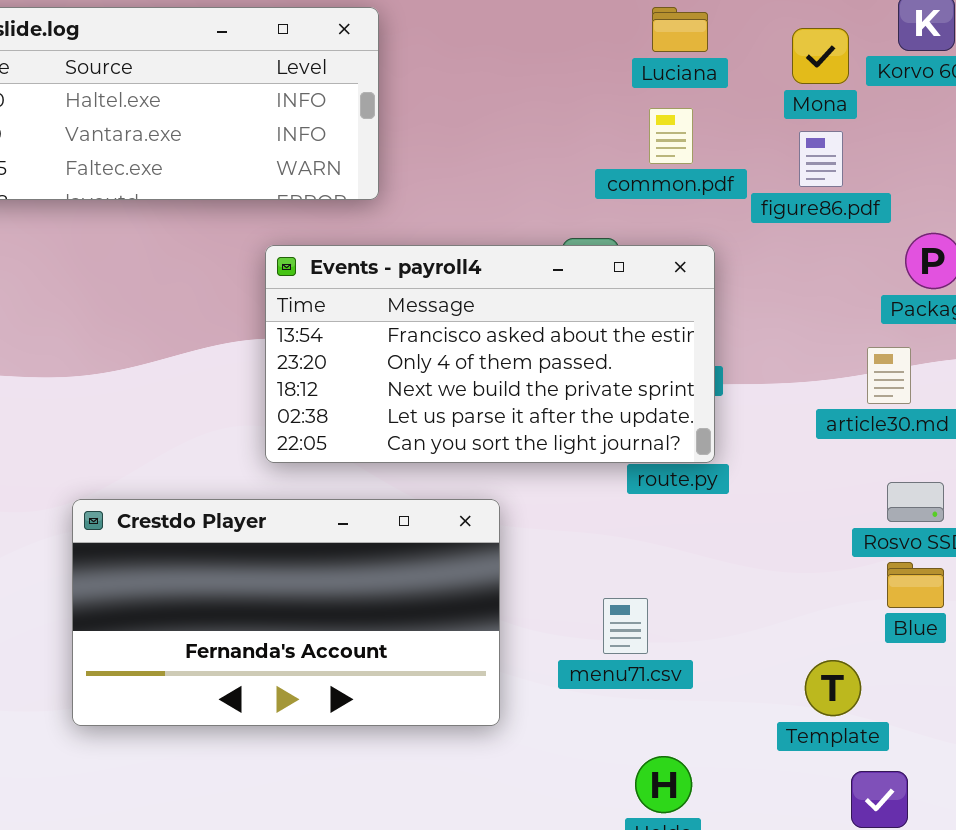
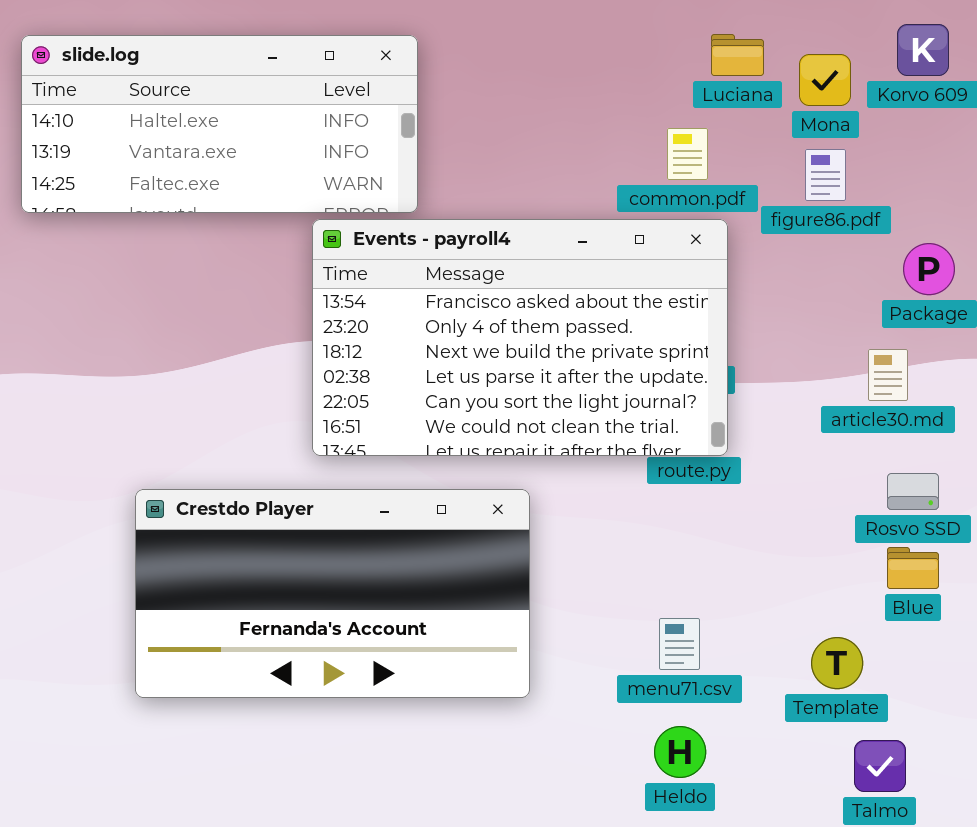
Luciana: [652,7,708,52] -> [711,34,764,76], moved
Events - payroll4: [265,245,715,463] -> [312,219,728,456], resized
menu71.csv: [603,598,648,654] -> [659,618,700,670], moved

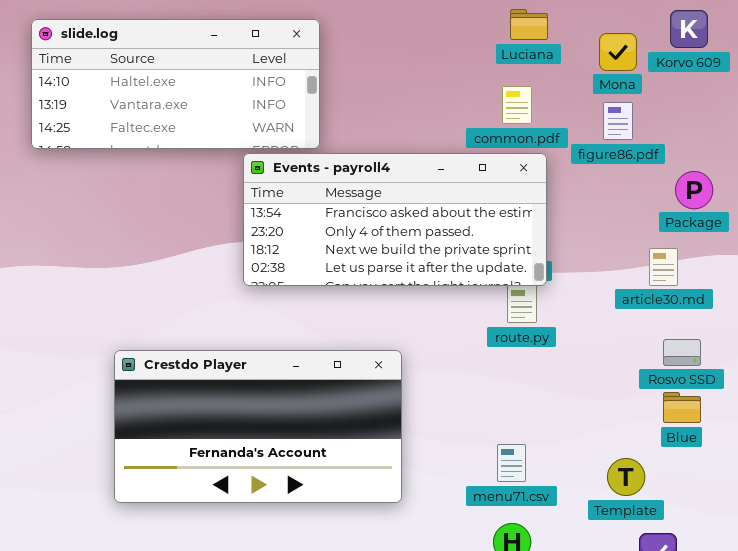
Luciana: [711,34,764,76] -> [510,9,548,40], moved
Events - payroll4: [312,219,728,456] -> [243,153,547,286], resized

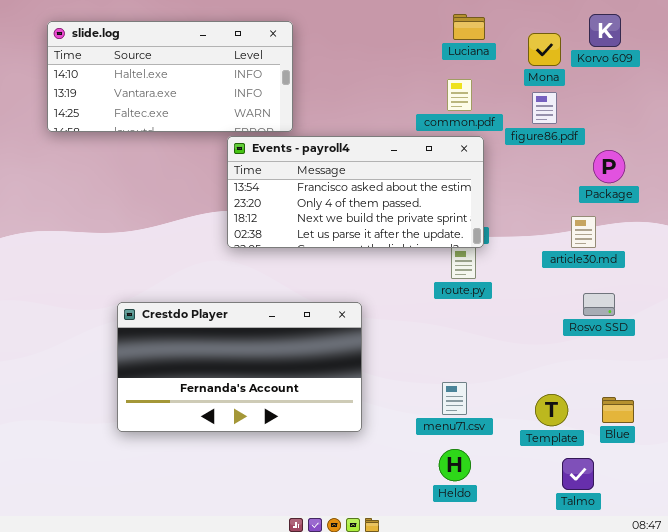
Blue: [663,392,701,423] -> [602,397,634,423], moved

